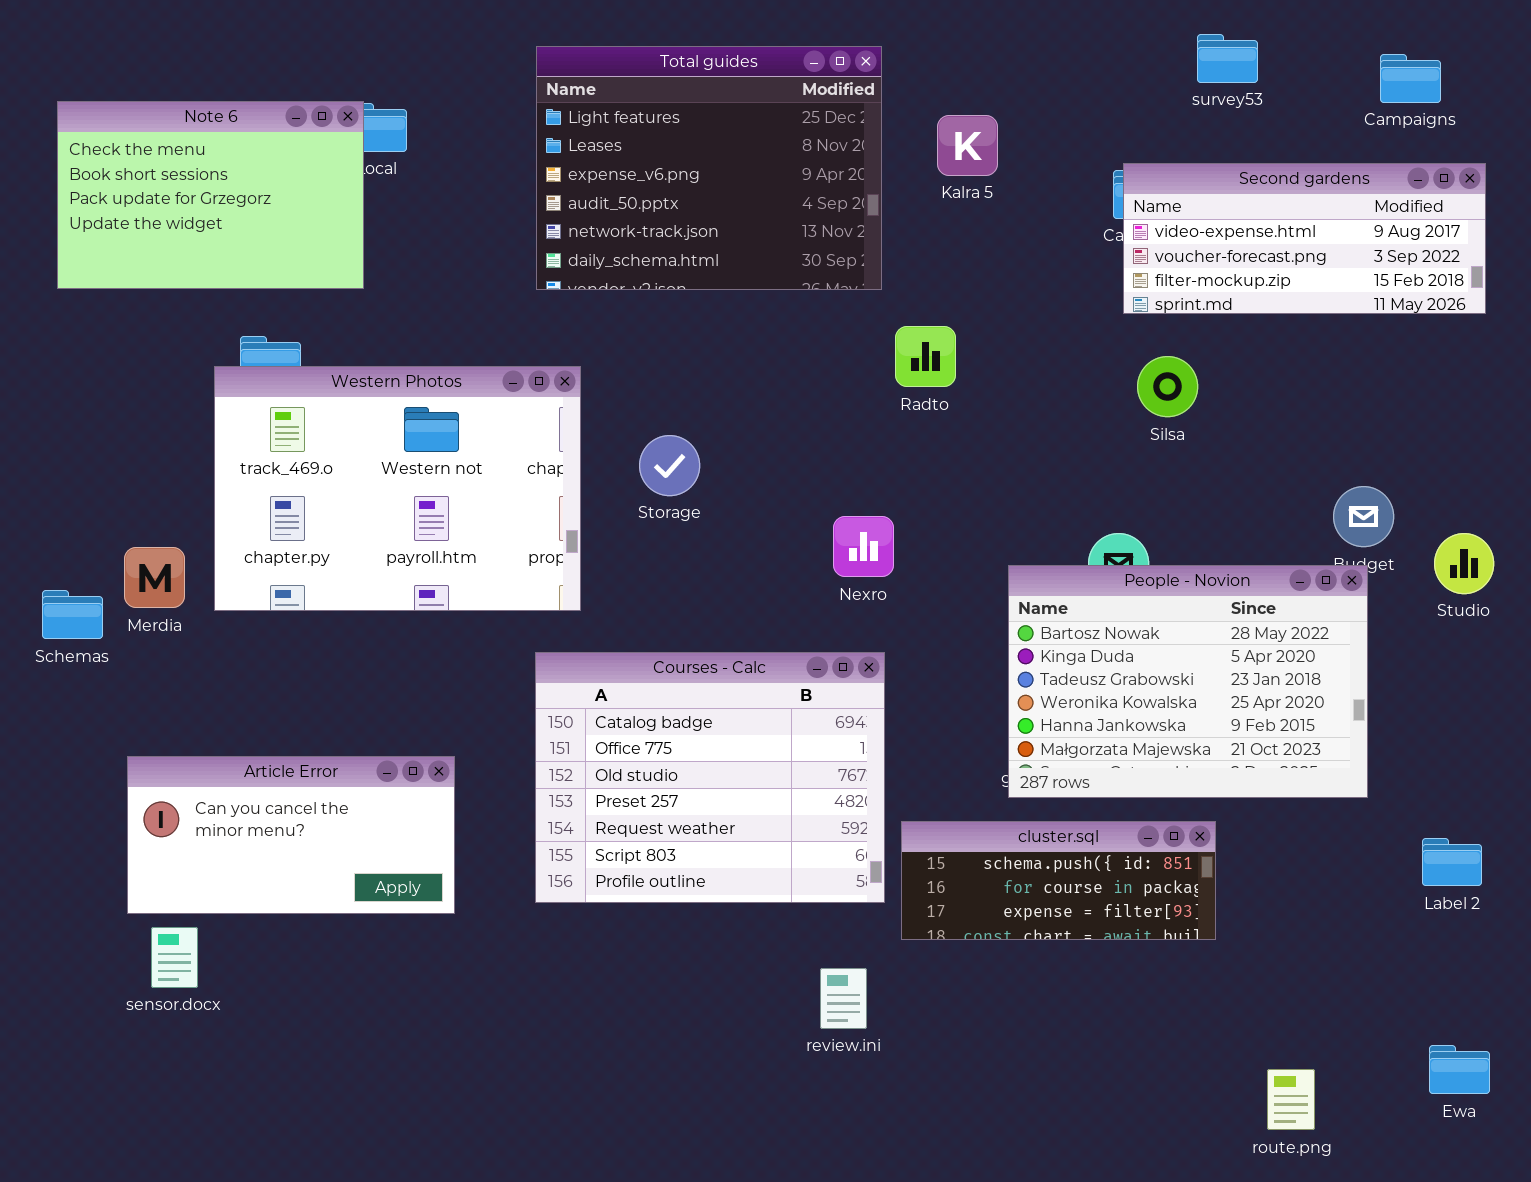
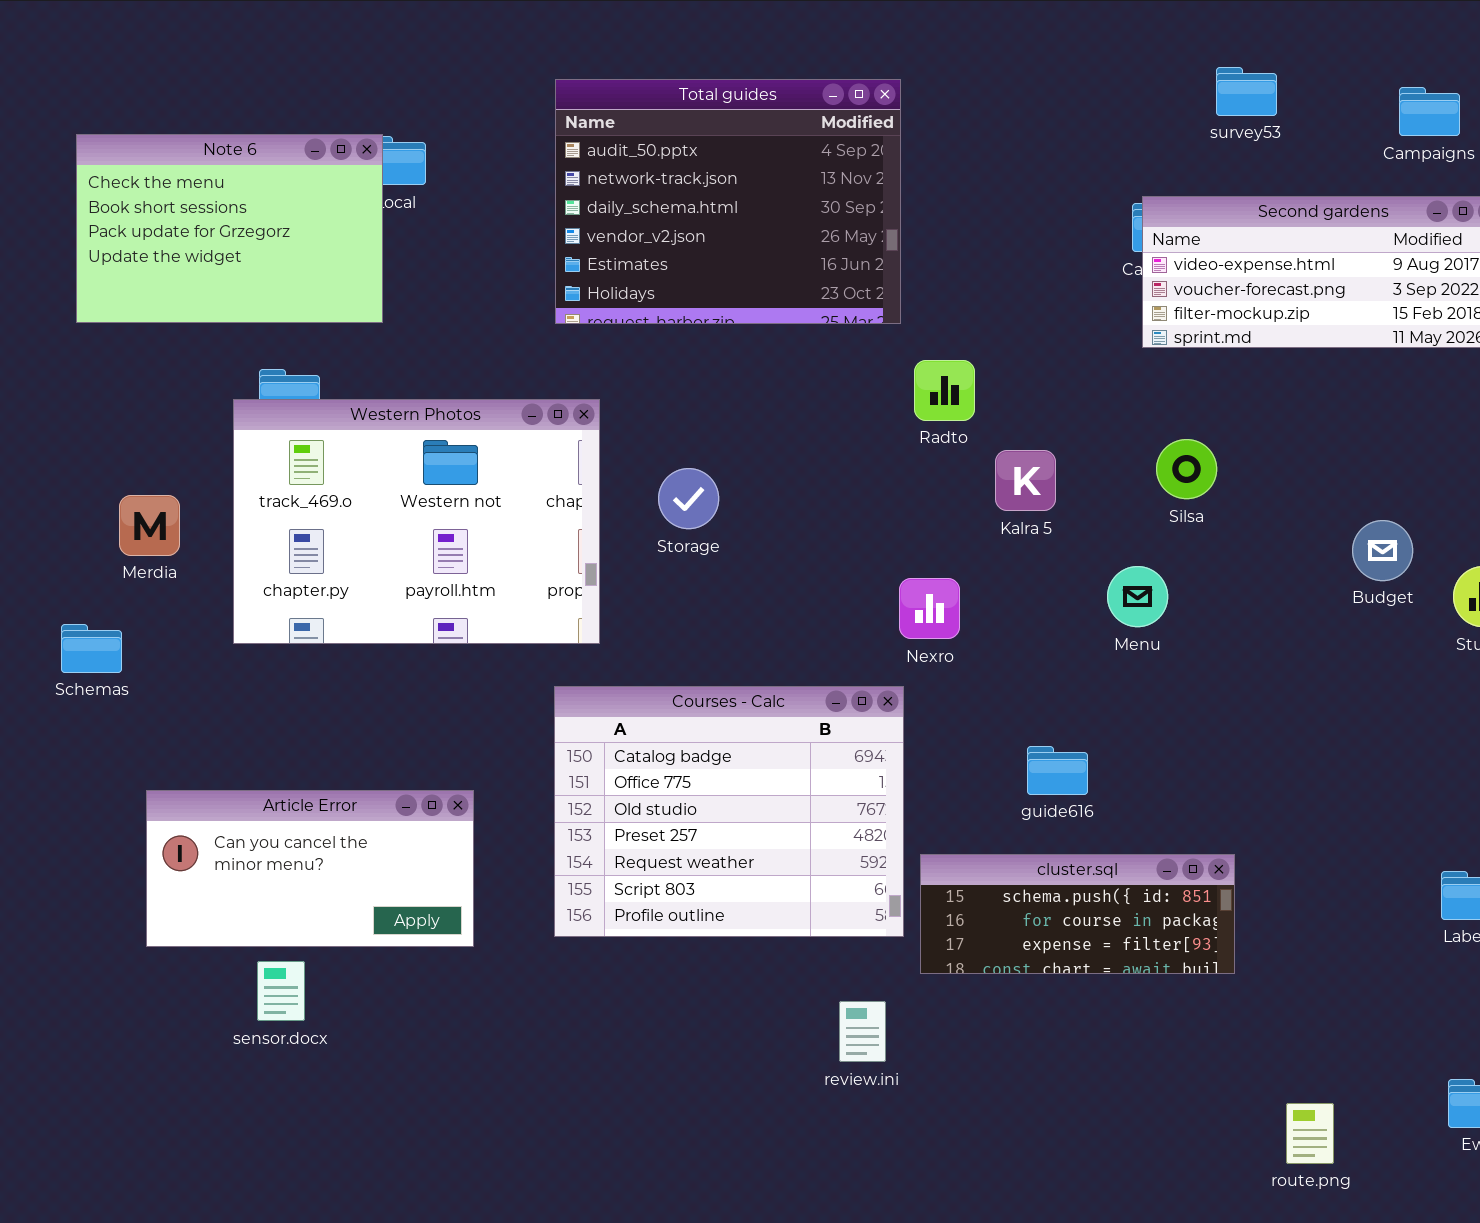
Total guides: [536,46,882,290] -> [555,79,901,324], scrolled down 3 rows
Kalra 5: [937,115,998,176] -> [995,450,1056,511], moved
Silsa: [1137,356,1198,417] -> [1156,439,1217,499], moved
Nexro: [833,516,894,577] -> [899,578,960,639], moved
Merdia: [124,547,185,608] -> [119,495,180,556], moved
People - Novion: [1008,565,1368,798] -> none, closed
sensor.docx: [151,927,198,988] -> [257,961,305,1021], moved

